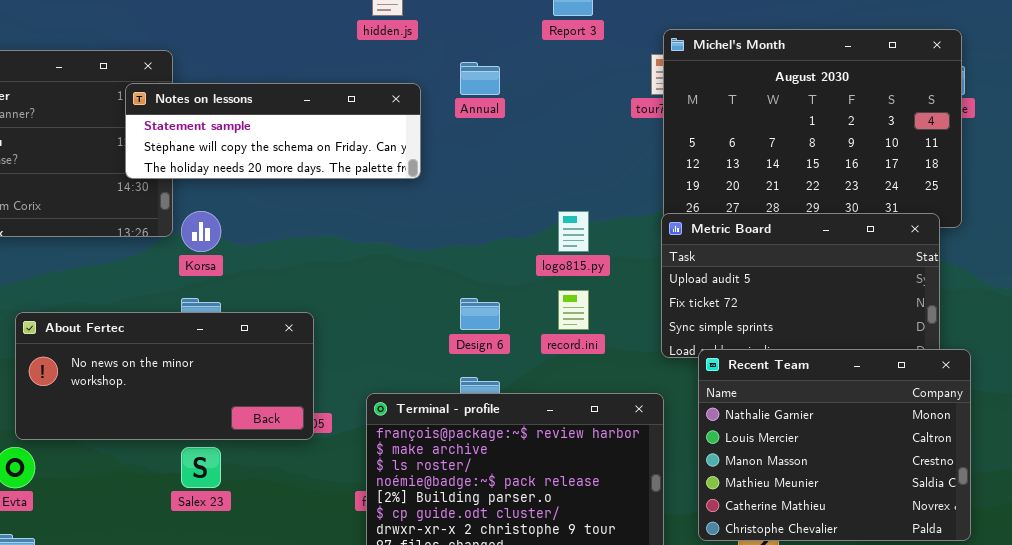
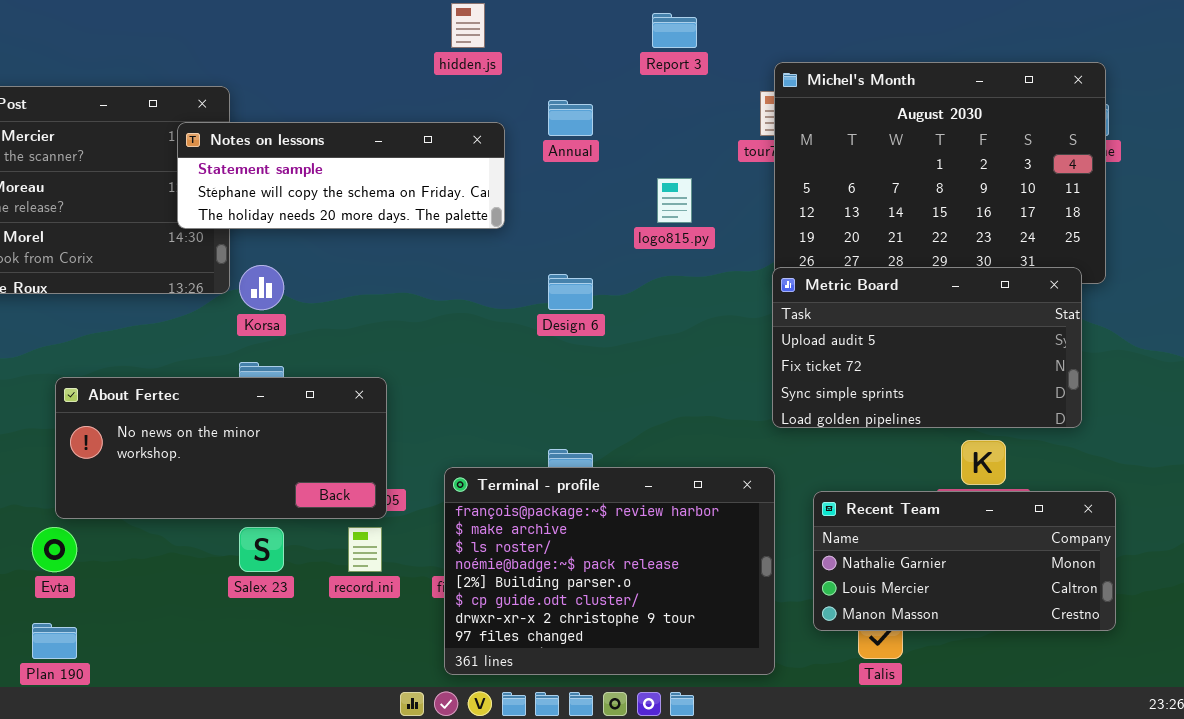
logo815.py: [558,211,589,252] -> [657,178,692,223], moved
record.ini: [558,290,589,330] -> [348,527,382,572], moved
Design 6: [460,298,500,330] -> [548,274,593,310], moved
Recent Team: [698,349,971,541] -> [813,491,1116,631], resized

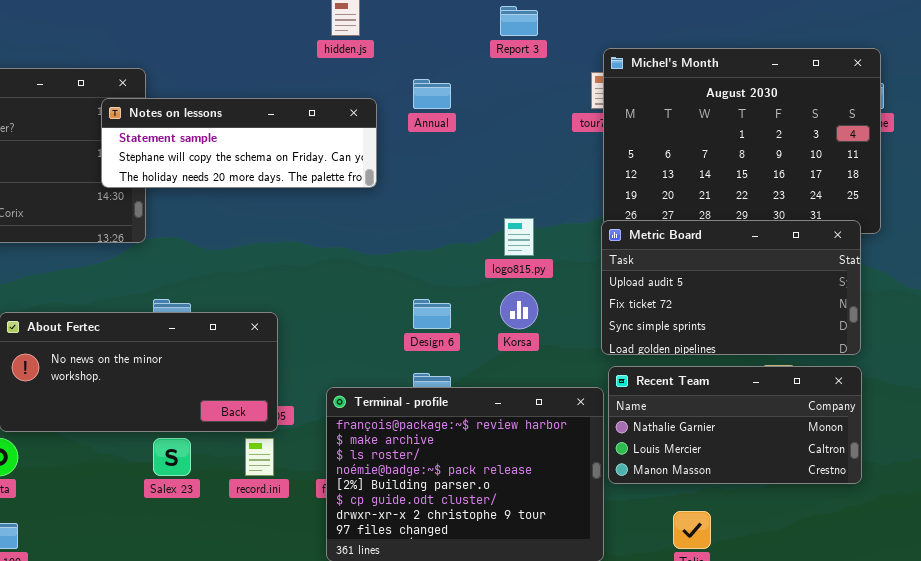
logo815.py: [657,178,692,223] -> [504,218,534,256], moved
Korsa: [239,265,284,310] -> [500,291,538,329], moved
Design 6: [548,274,593,310] -> [413,299,451,329], moved
Recent Team: [813,491,1116,631] -> [608,366,862,484], moved

